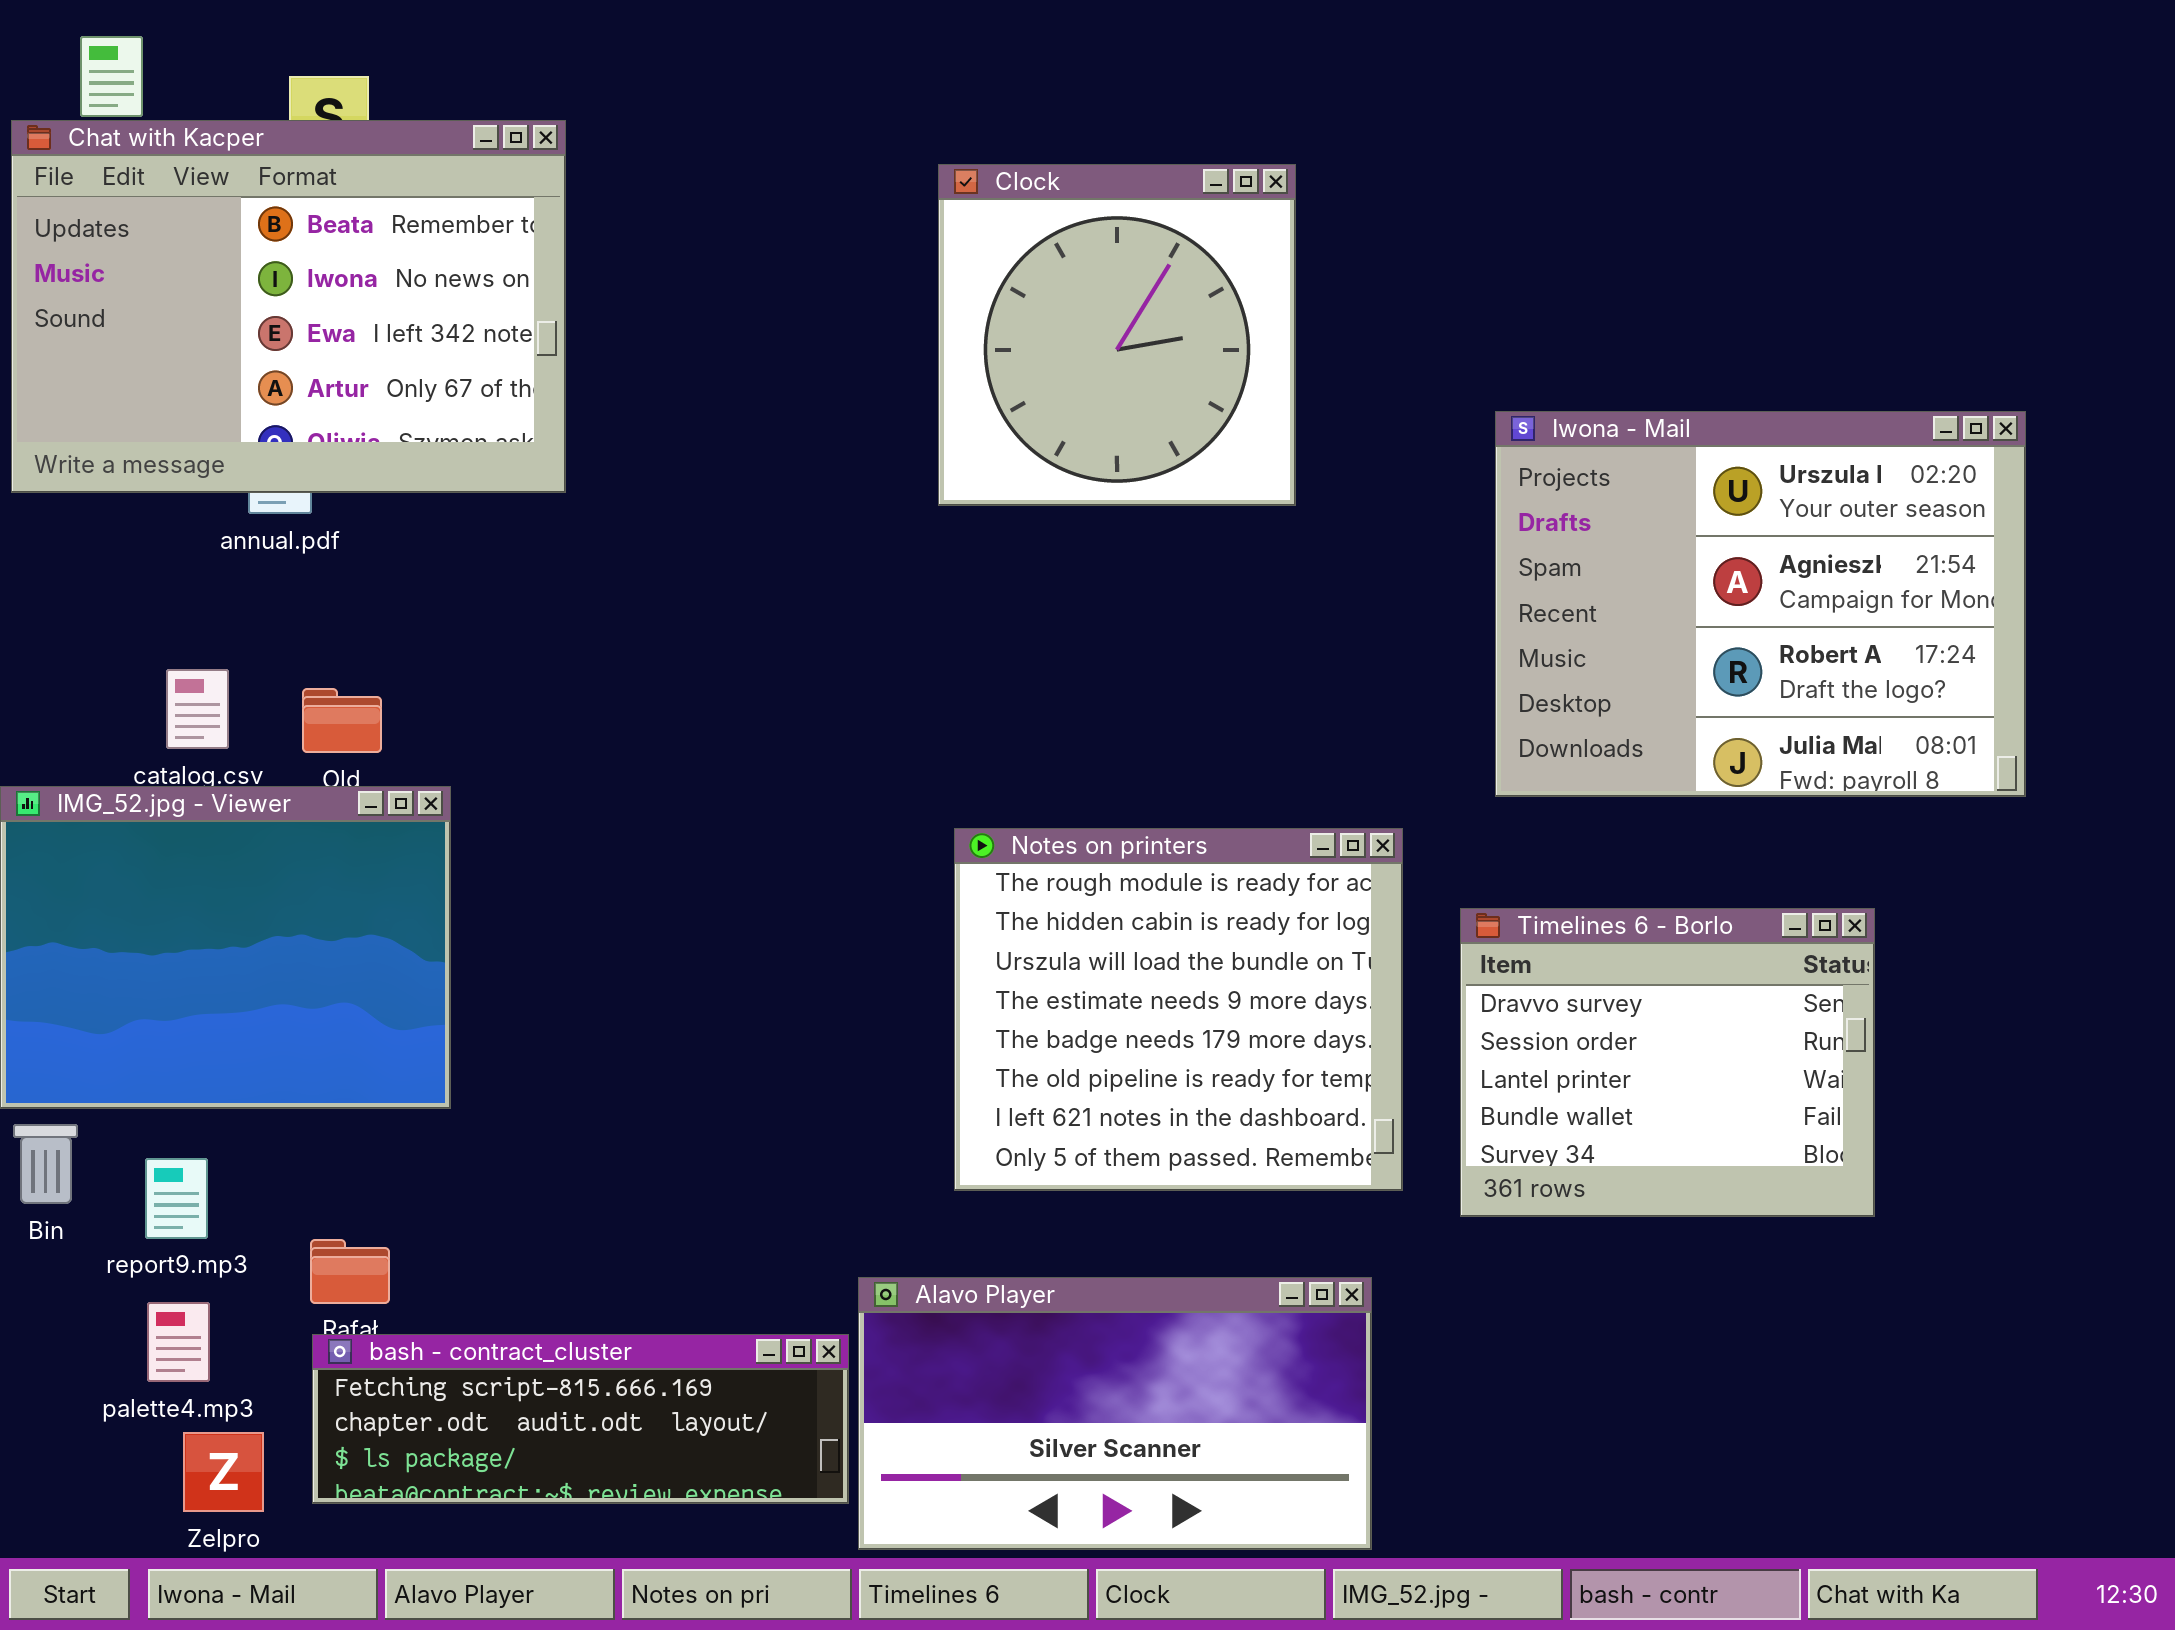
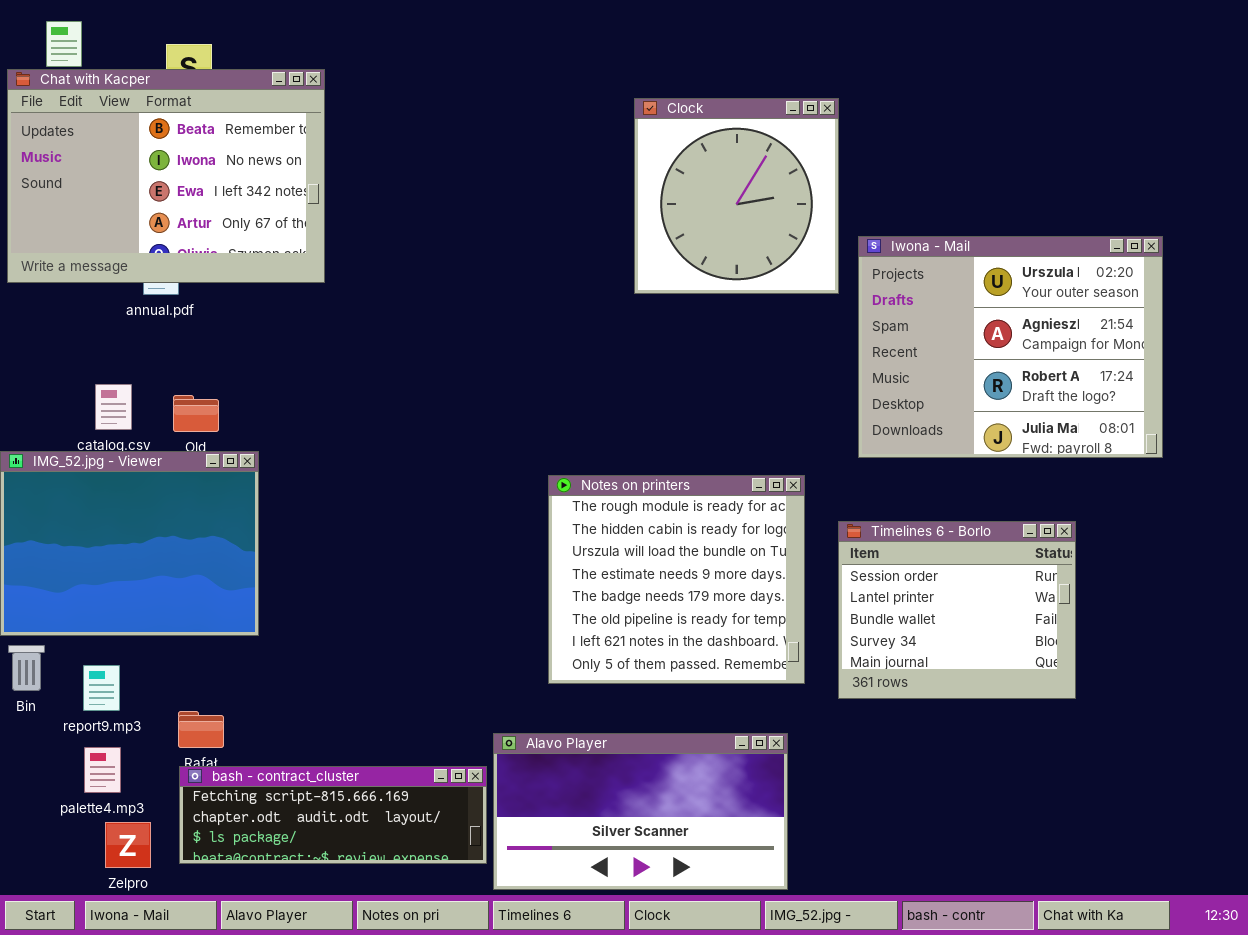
Clock: [938,164,1296,506] -> [634,98,839,294], moved
Timelines 6 - Borlo: [1460,908,1875,1217] -> [838,521,1076,699], scrolled down 1 row

